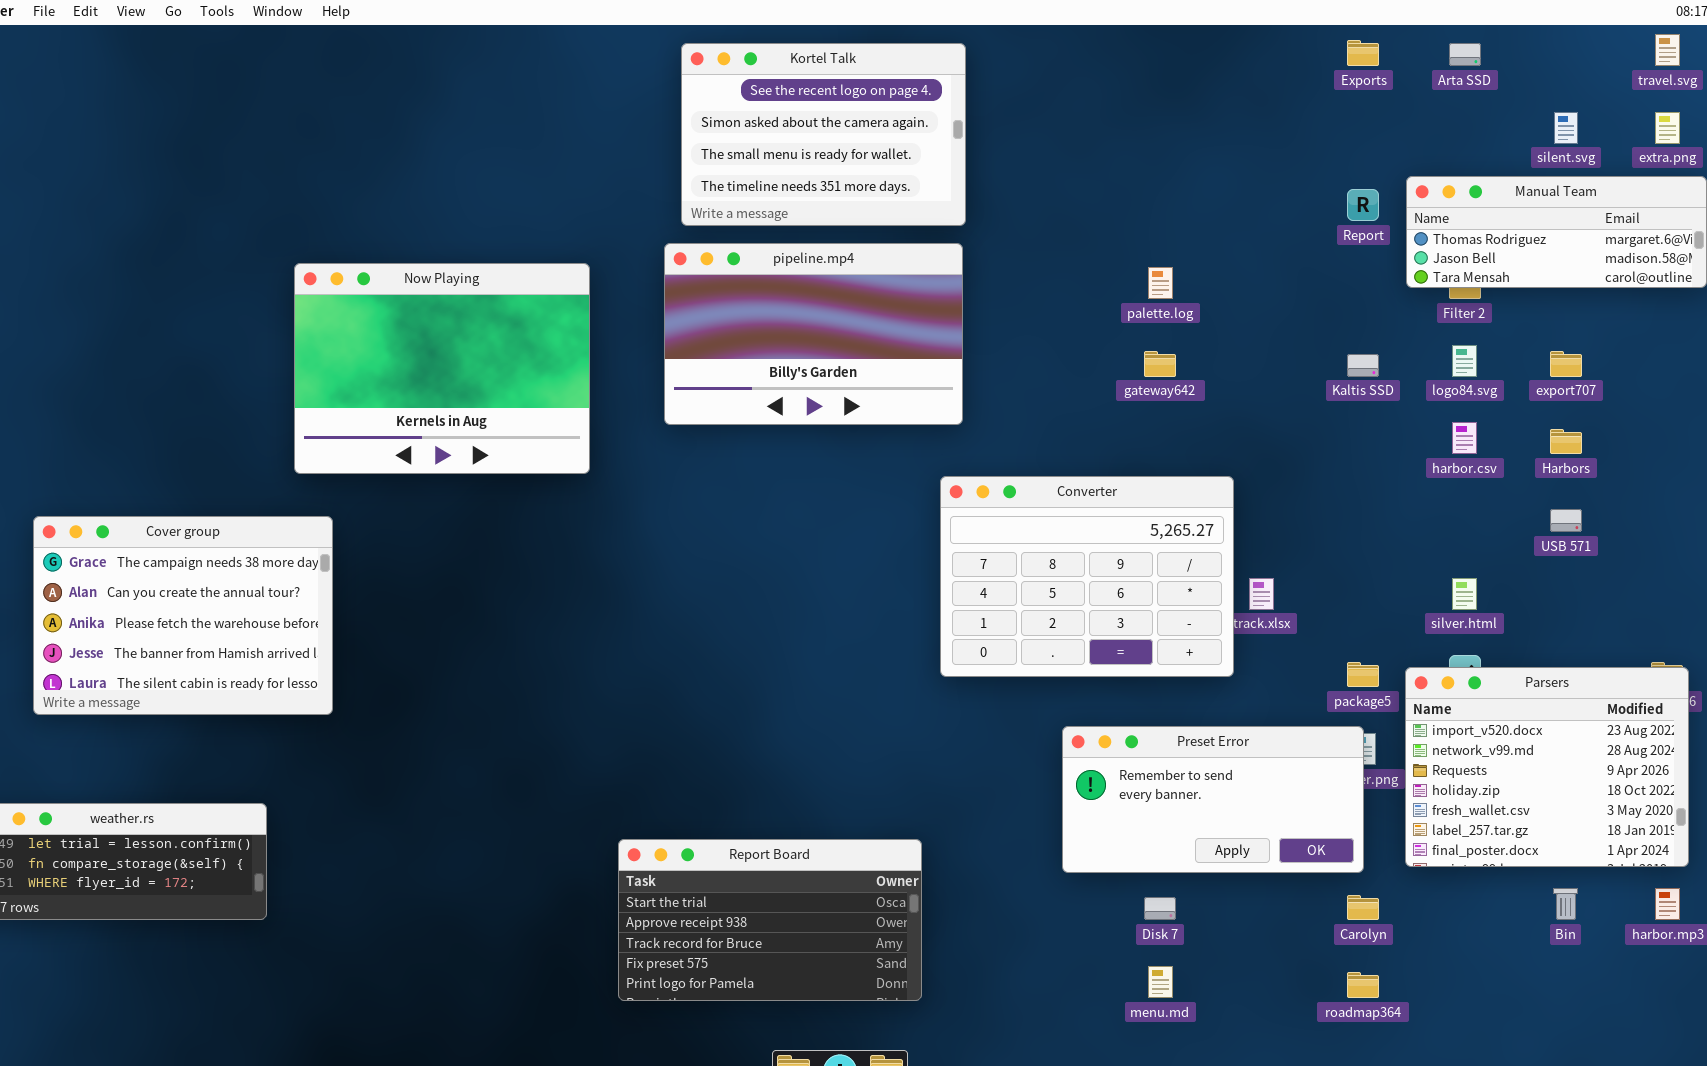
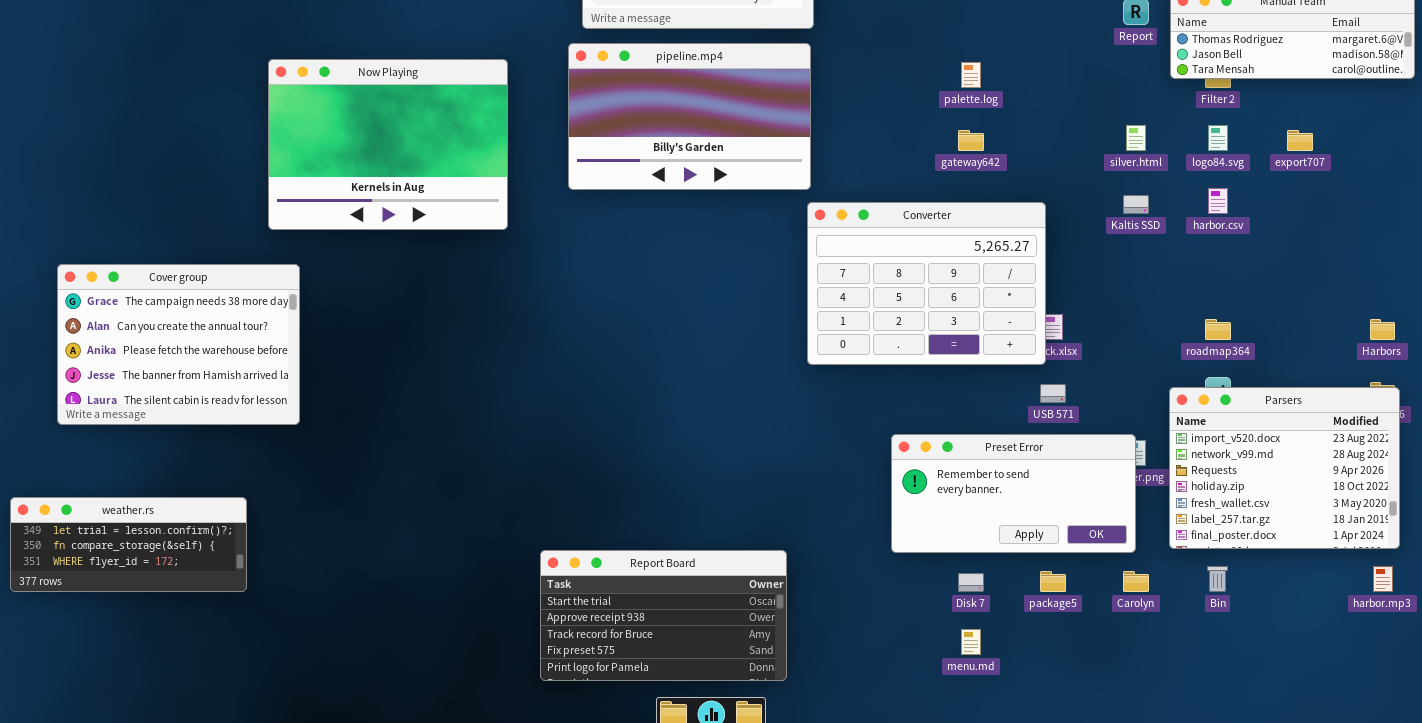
Kaltis SSD: [1347,354,1379,377] -> [1123,195,1149,214], moved
Harbors: [1550,429,1582,454] -> [1370,319,1395,340], moved
Converter: [940,476,1234,677] -> [807,202,1046,365], moved
USB 571: [1550,509,1582,532] -> [1040,384,1066,403], moved
silver.html: [1452,578,1477,610] -> [1126,125,1146,151], moved
package5: [1347,662,1379,687] -> [1040,571,1066,592], moved
Report Board: [618,839,922,1001] -> [540,550,787,681], moved
Bin: [1553,888,1578,920] -> [1207,566,1228,592], moved
roadmap364: [1347,972,1379,998] -> [1205,319,1231,340], moved

